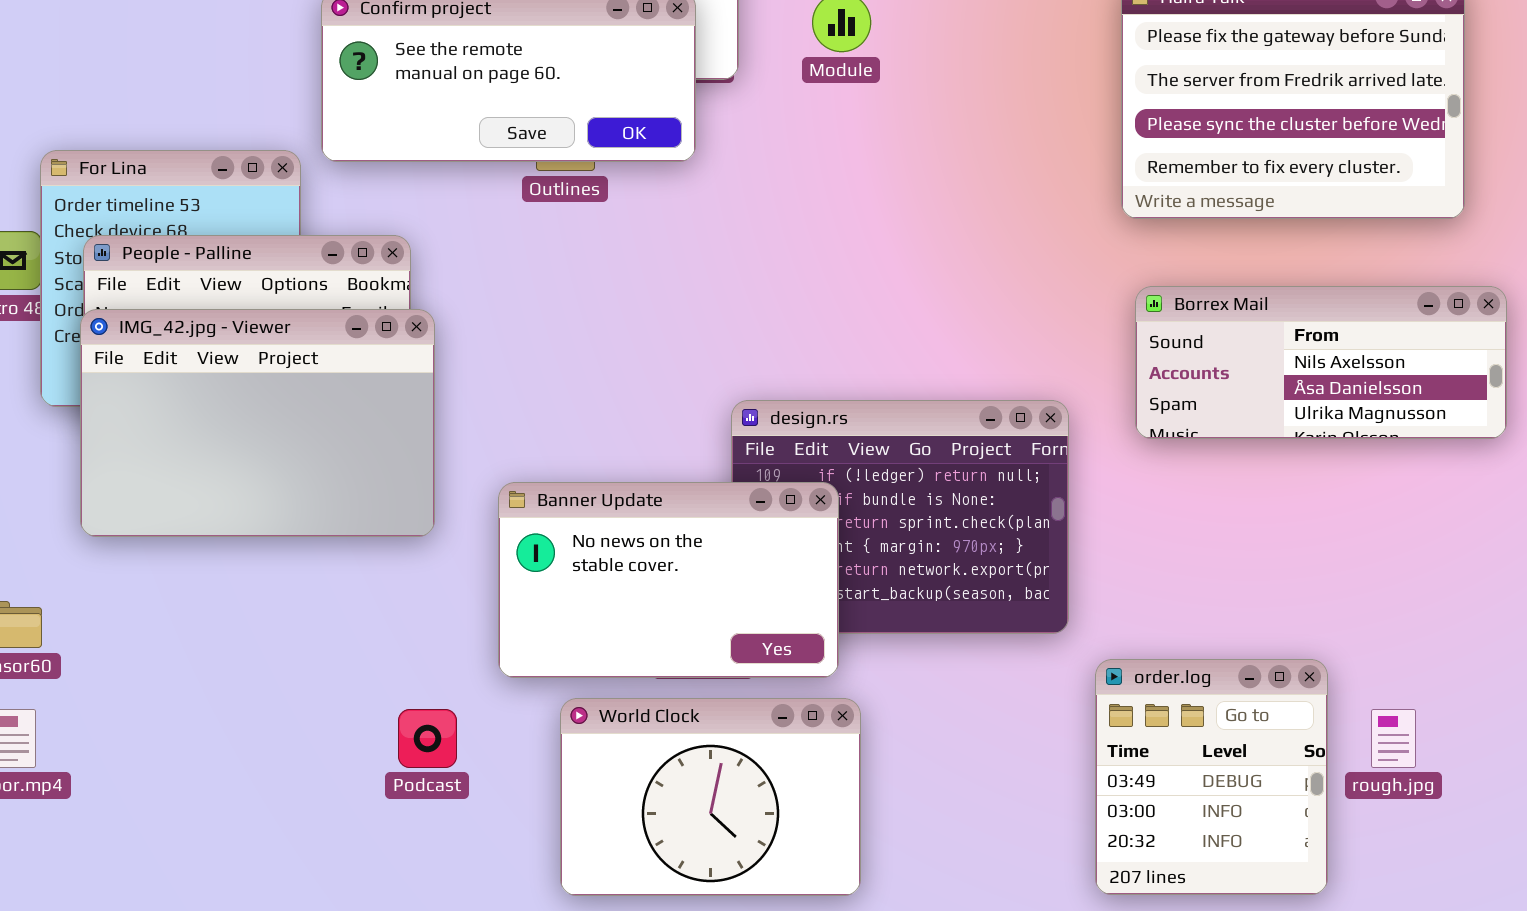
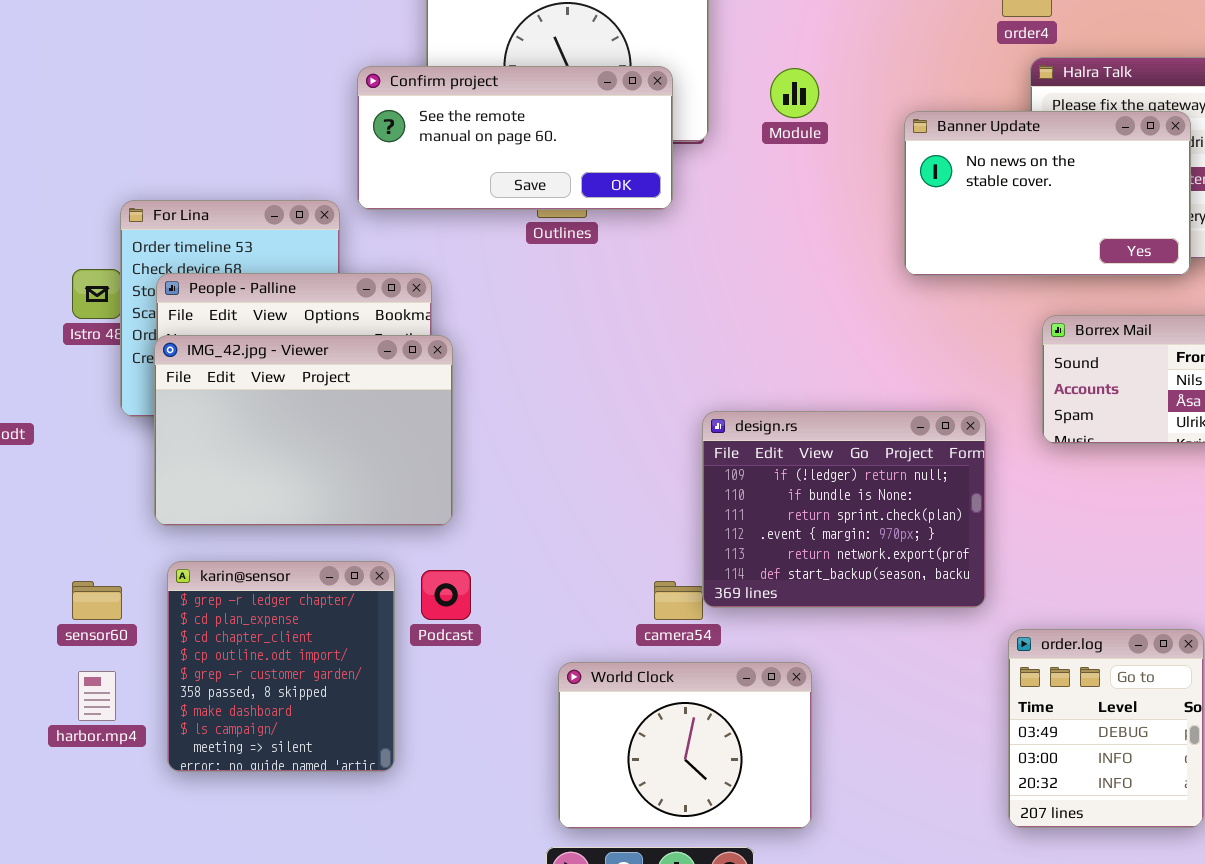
Banner Update: [498,482,839,678] -> [904,111,1191,276], moved
karin@sensor: none -> [167,561,395,772], opened
Podcast: [398,709,457,768] -> [421,570,471,620], moved

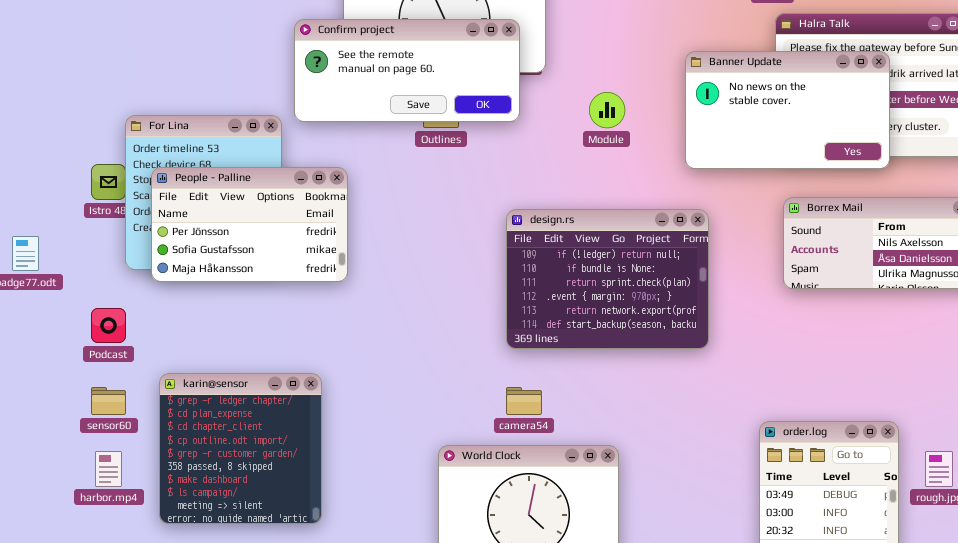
Module: [770,68,819,118] -> [589,92,625,128], moved
IMG_42.jpg - Viewer: [154,335,453,526] -> none, closed
design.rs: [702,411,986,608] -> [506,209,709,349], moved
Podcast: [421,570,471,620] -> [91,308,126,343], moved

